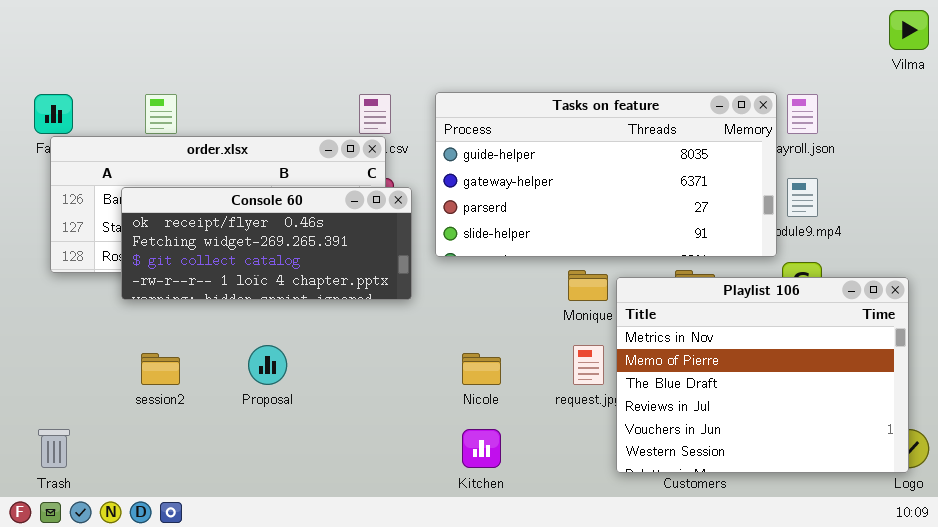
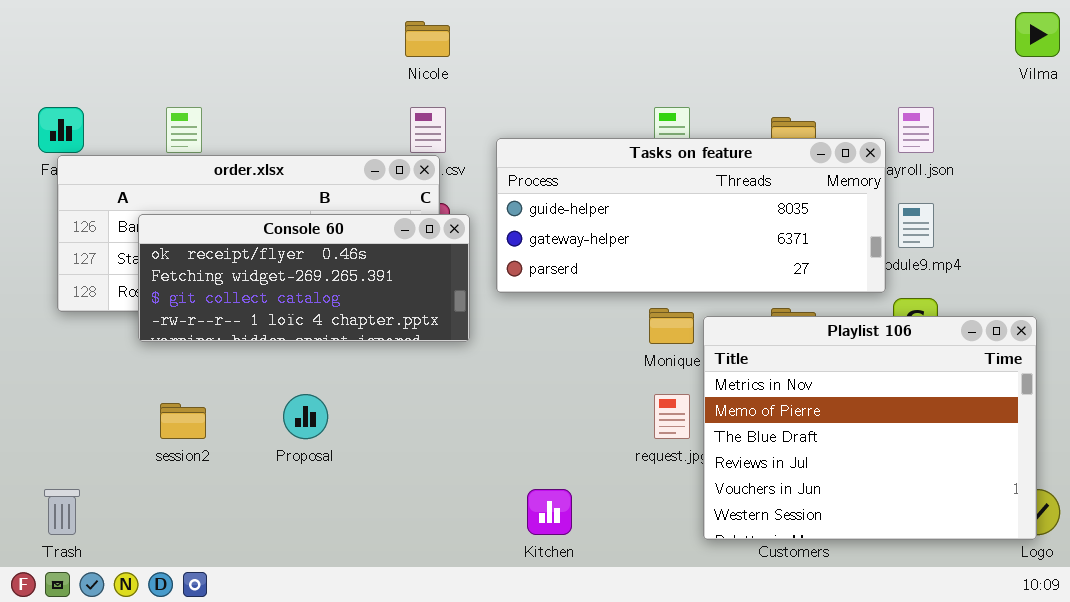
Tasks on feature: [435,92,777,257] -> [496,138,886,293], resized
Nicole: [462,353,501,385] -> [405,21,450,57], moved

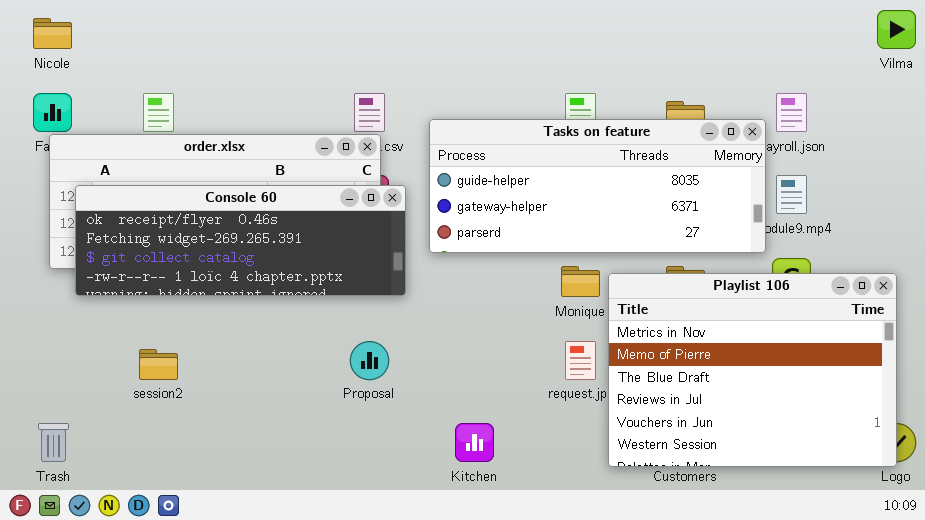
Nicole: [405,21,450,57] -> [33,18,72,49], moved
Console 60: [138,214,470,342] -> [75,185,406,296], resized
Proposal: [283,394,328,439] -> [350,341,389,380], moved

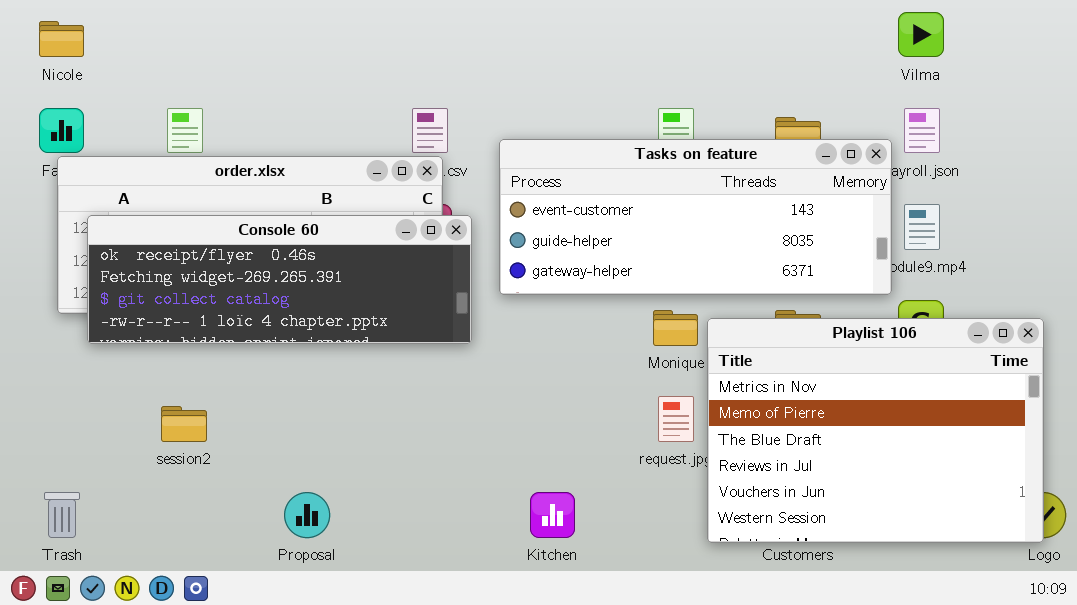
Vilma: [877,10,916,49] -> [898,12,944,57], moved
Tasks on feature: [429,119,766,253] -> [499,139,892,295], scrolled up 1 row
Proposal: [350,341,389,380] -> [284,492,330,538], moved

